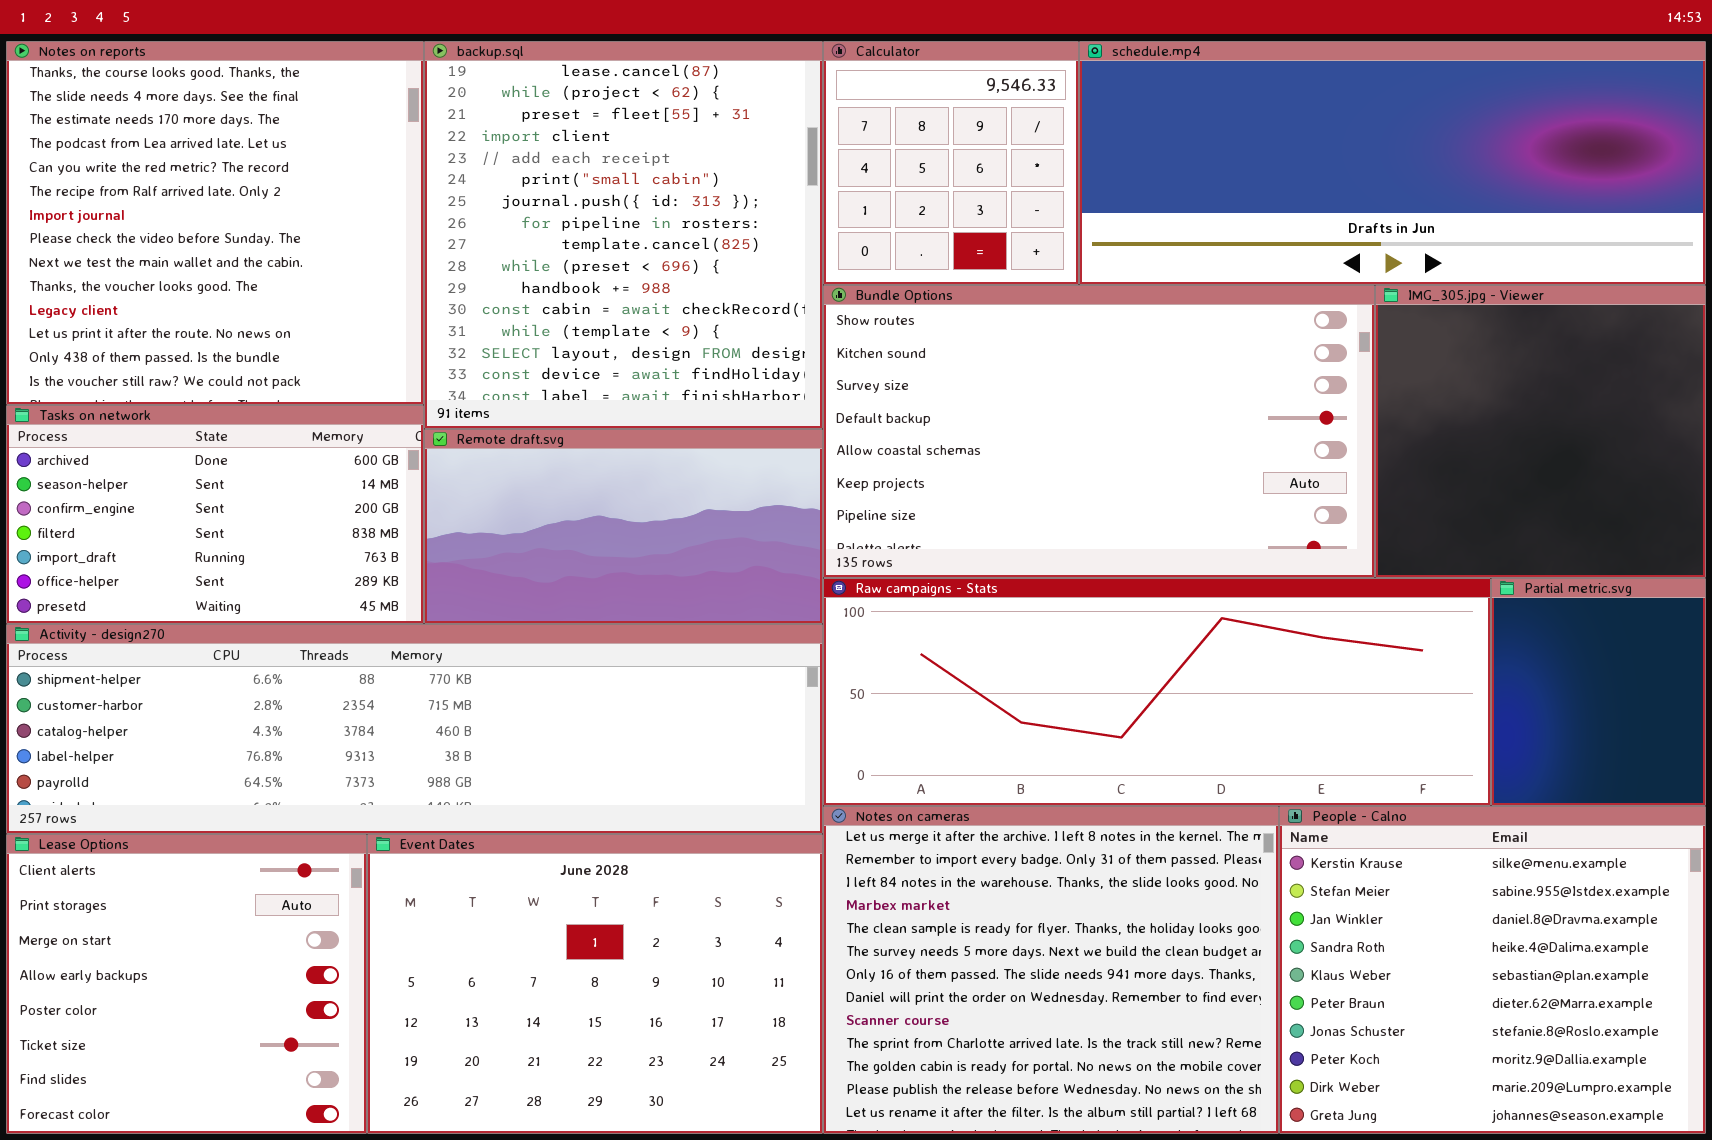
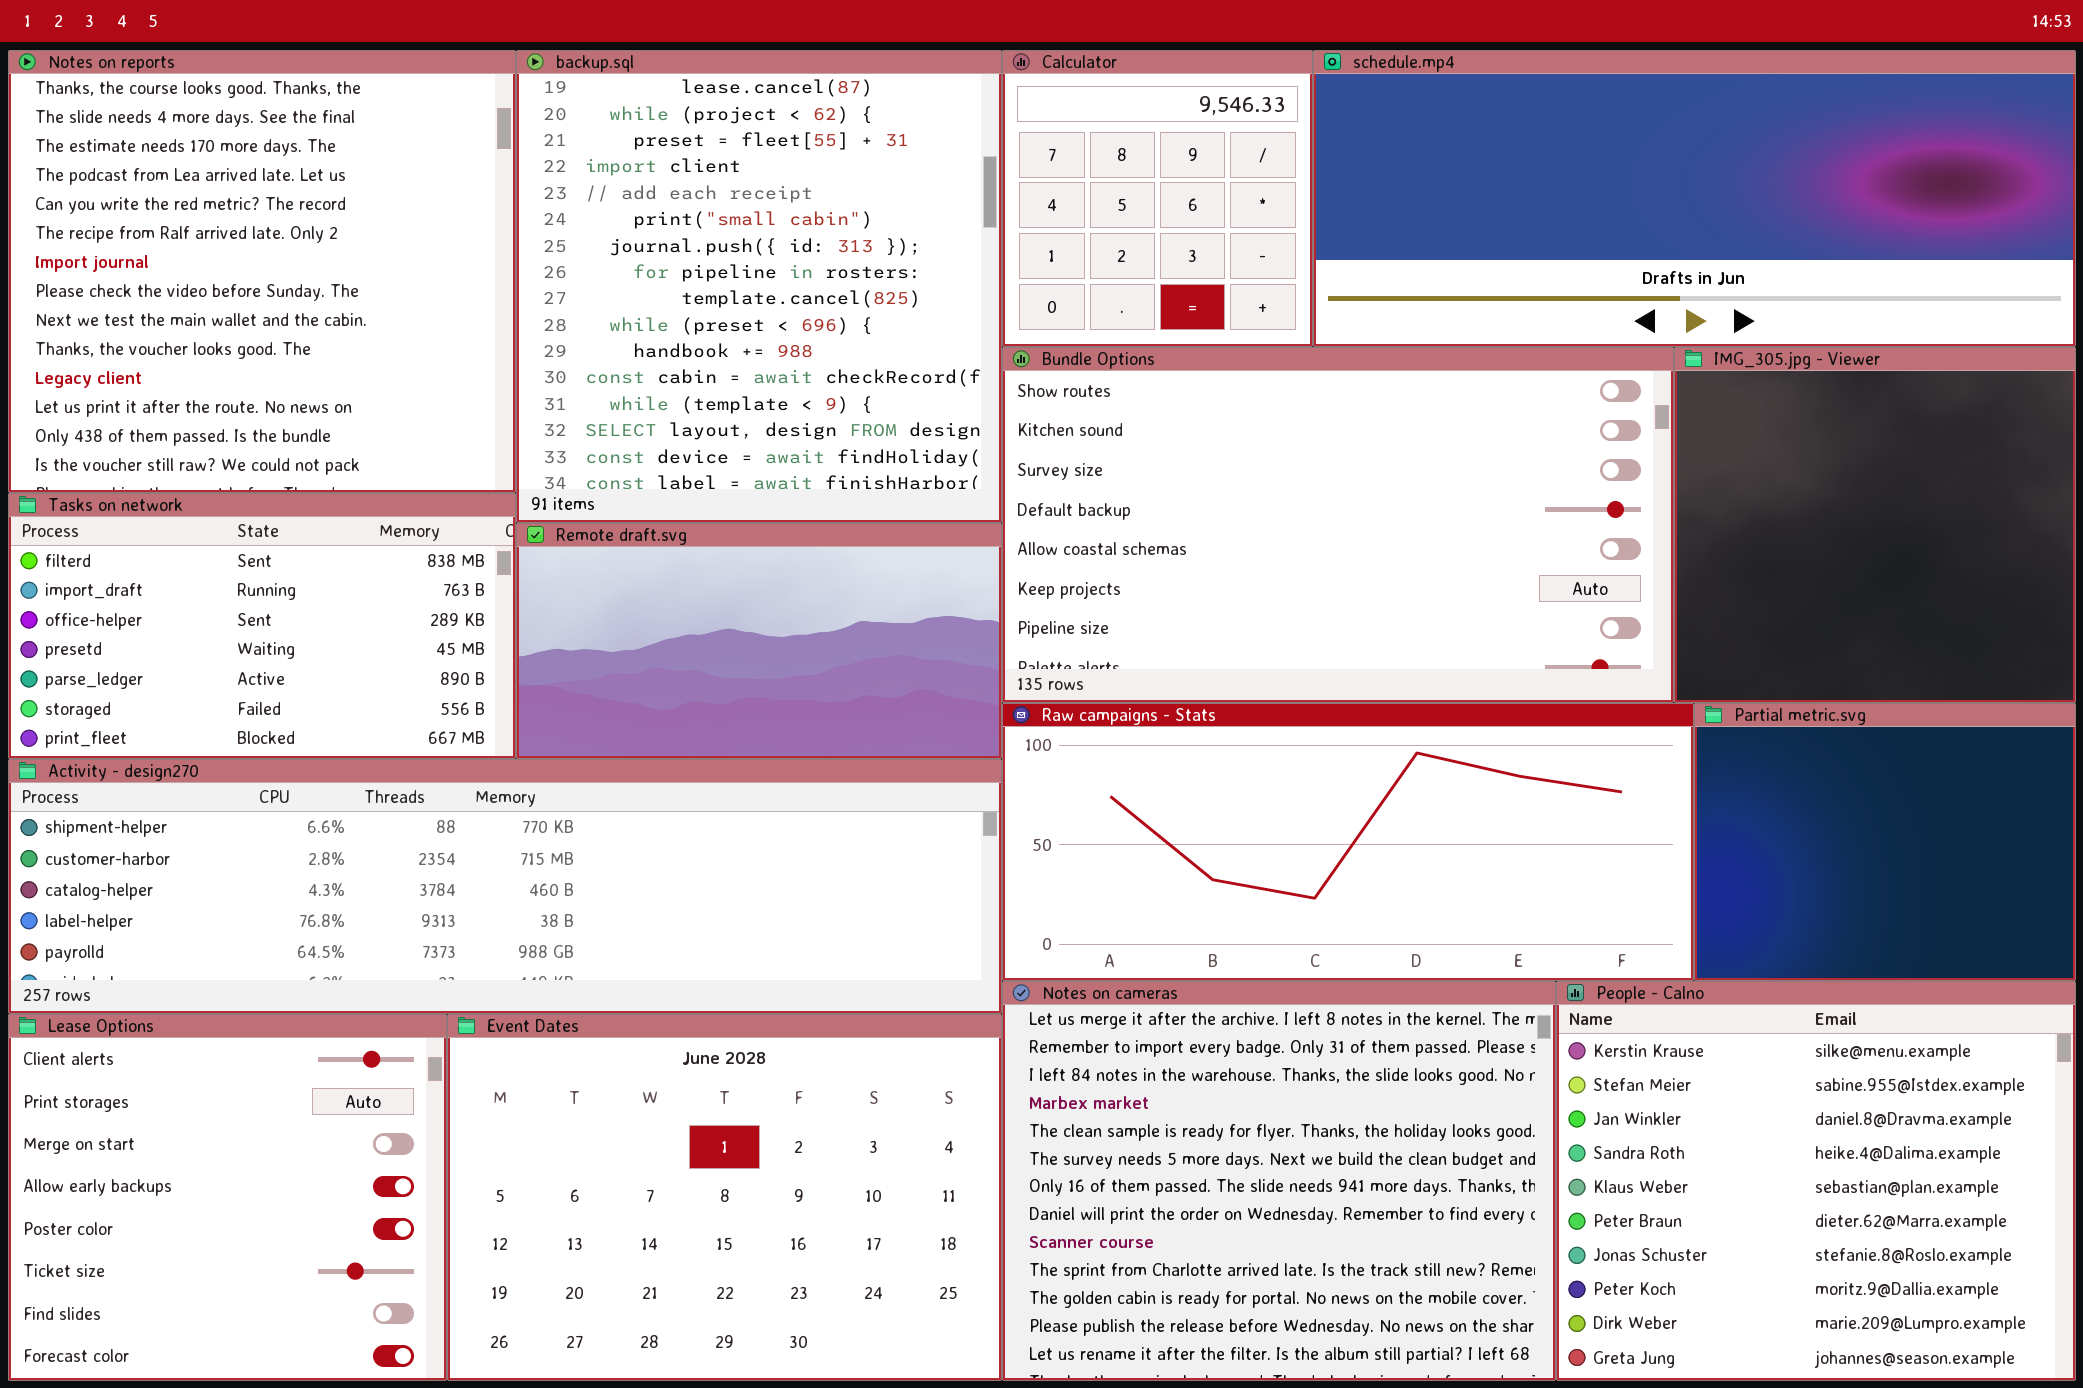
Tasks on network: [6,405,424,624] -> [8,493,516,759], scrolled down 3 rows
Raw campaigns - Stats: [823,578,1491,806] -> [1002,703,1694,981], resized
Partial metric.svg: [1491,578,1706,806] -> [1694,703,2076,981], resized

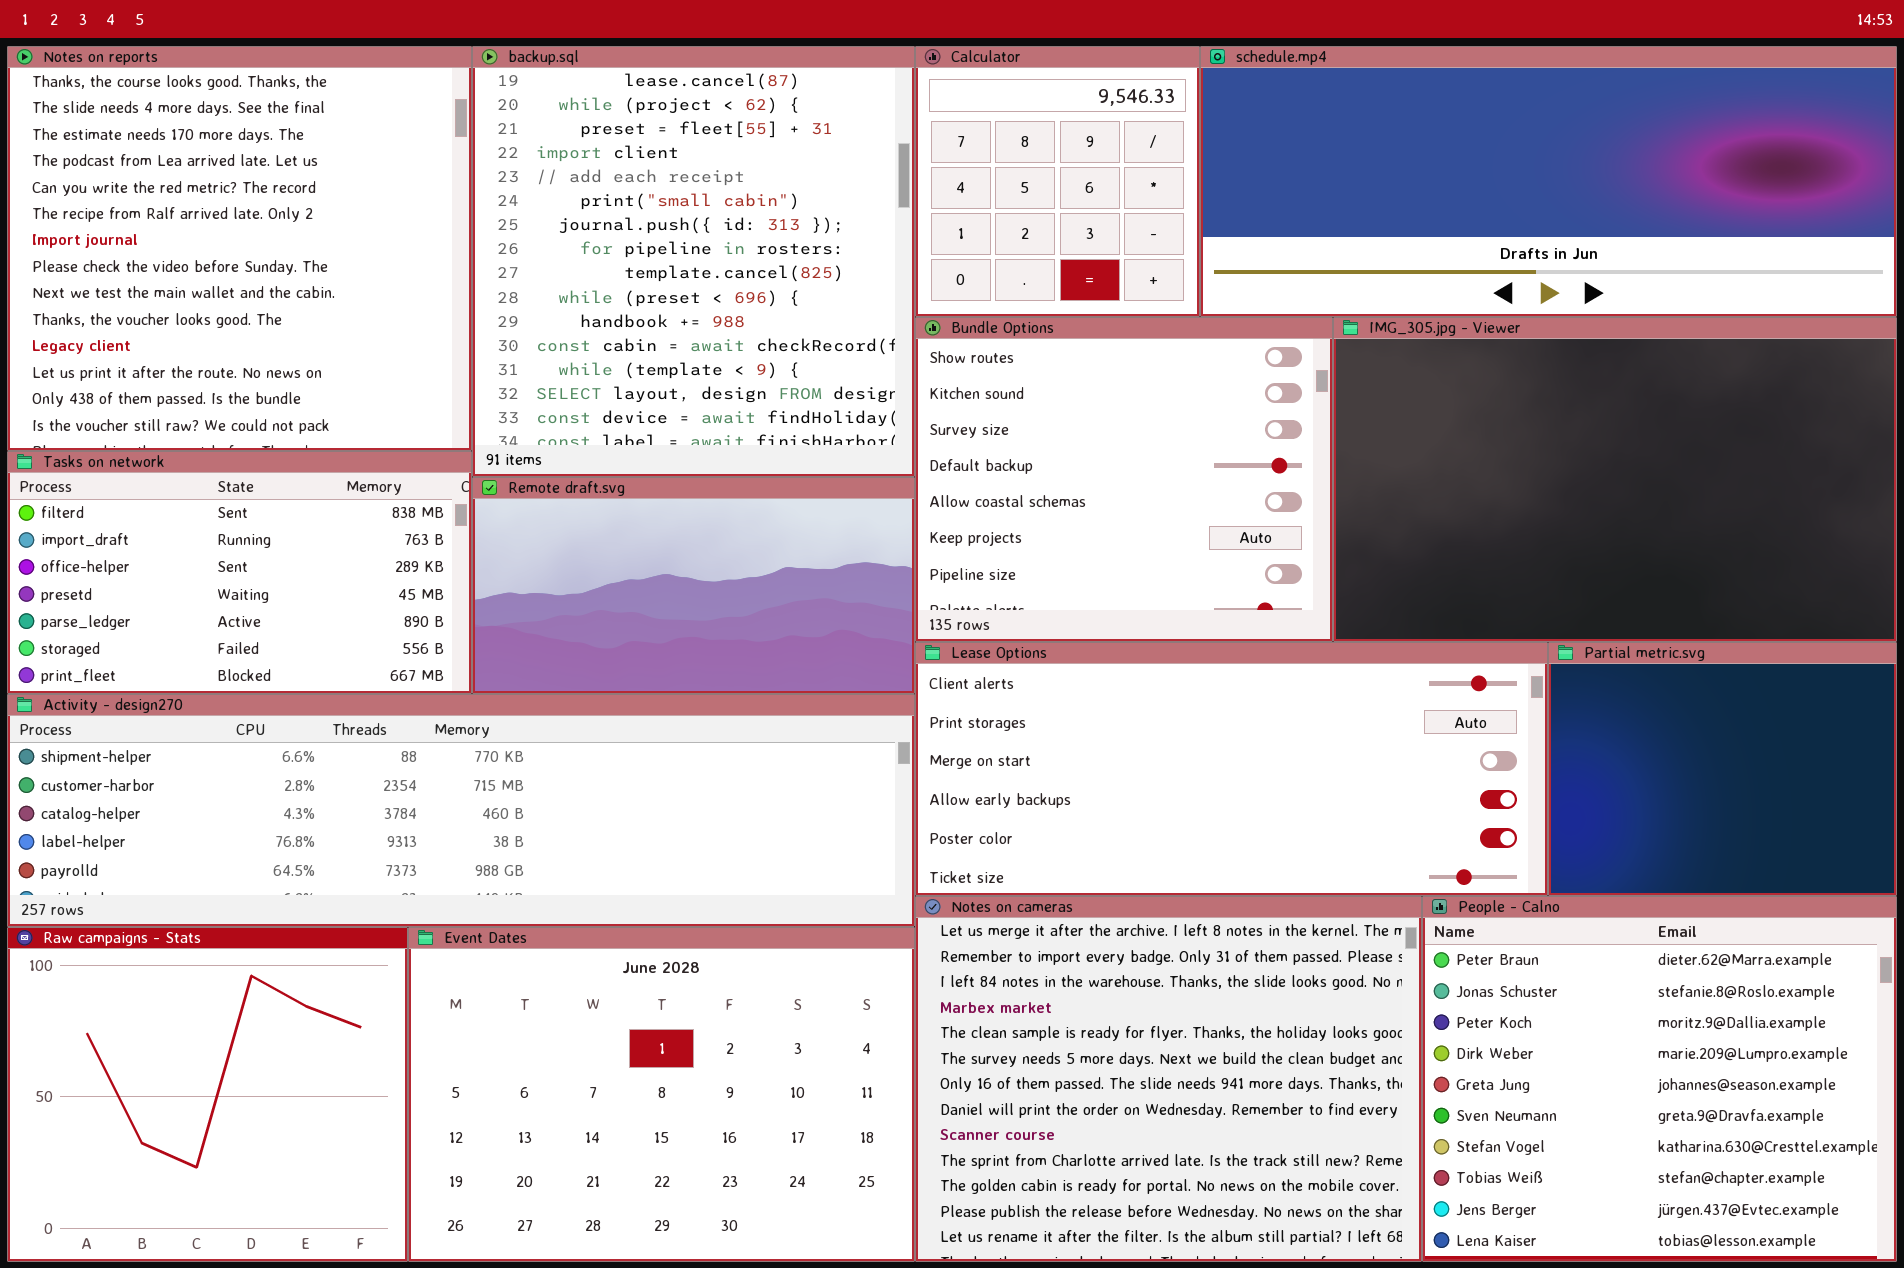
Bundle Options: [1002,347,1674,703] -> [915,317,1333,642], resized
IMG_305.jpg - Viewer: [1674,347,2076,703] -> [1333,317,1897,642], resized
Raw campaigns - Stats: [1002,703,1694,981] -> [7,927,408,1262], moved, resized
People - Calno: [1556,981,2076,1381] -> [1422,896,1897,1262], scrolled down 5 rows
Lease Options: [8,1014,447,1381] -> [915,642,1548,896], moved, resized

